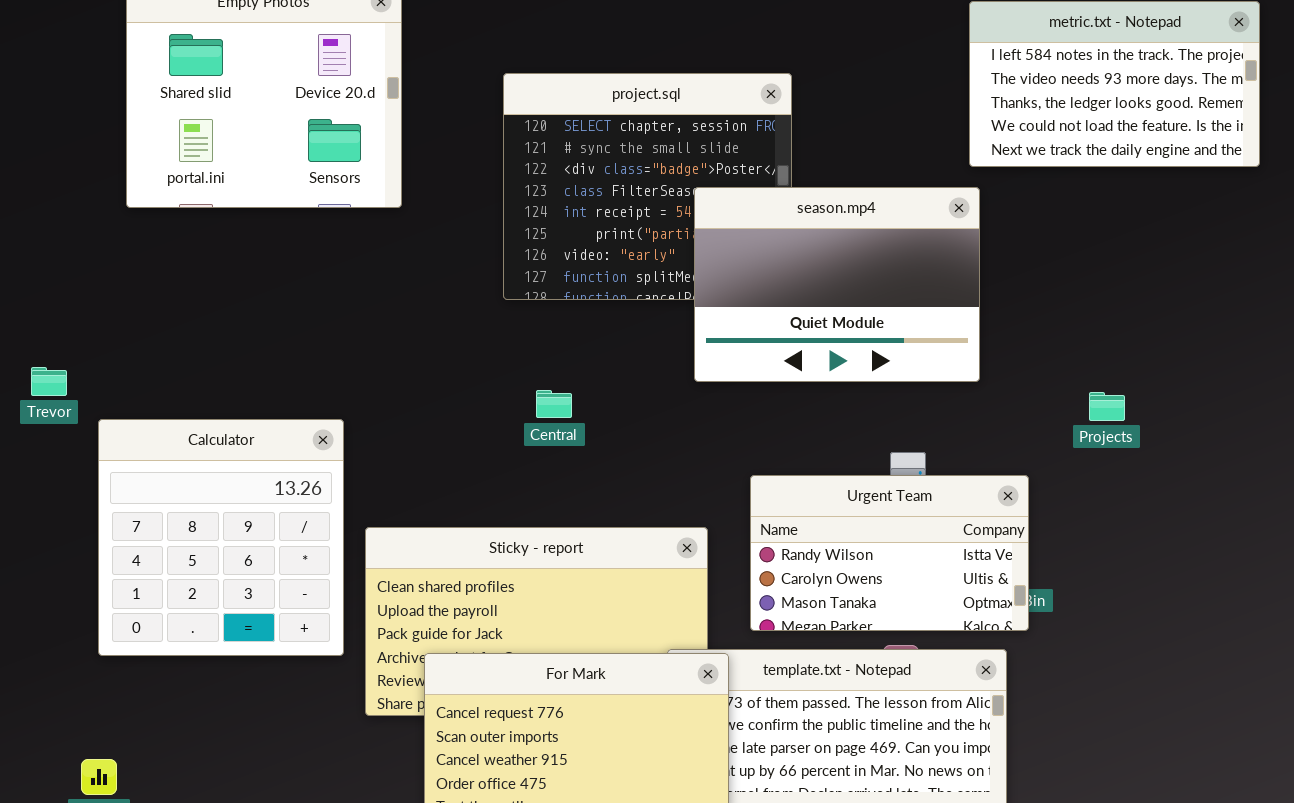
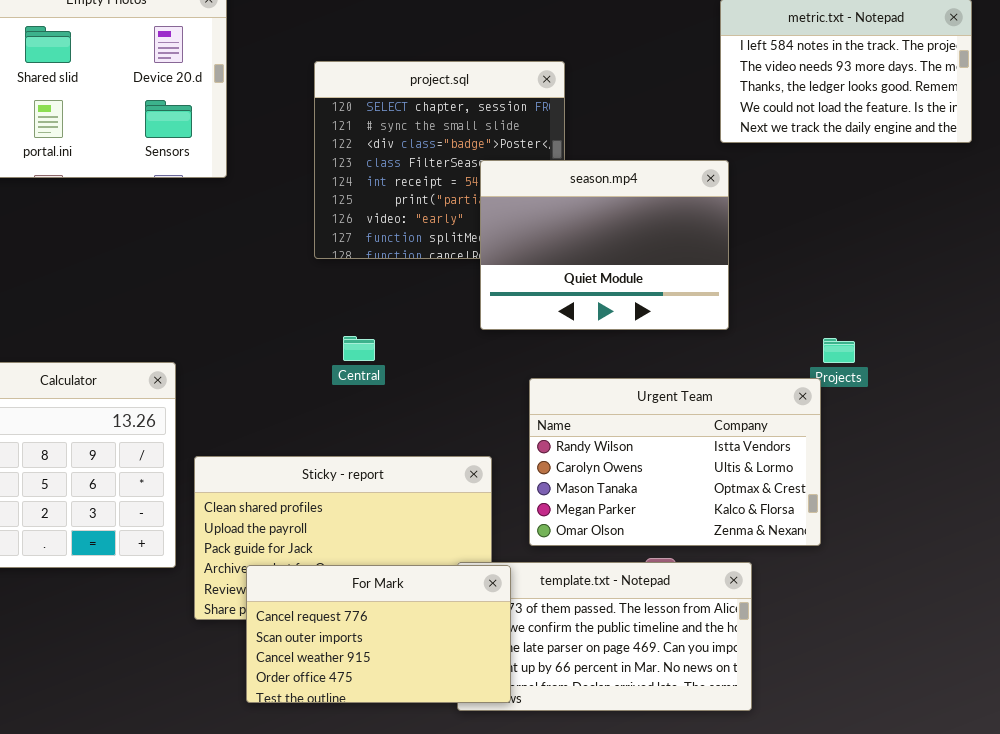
Urgent Team: [750,475,1029,631] -> [529,378,821,546], resized

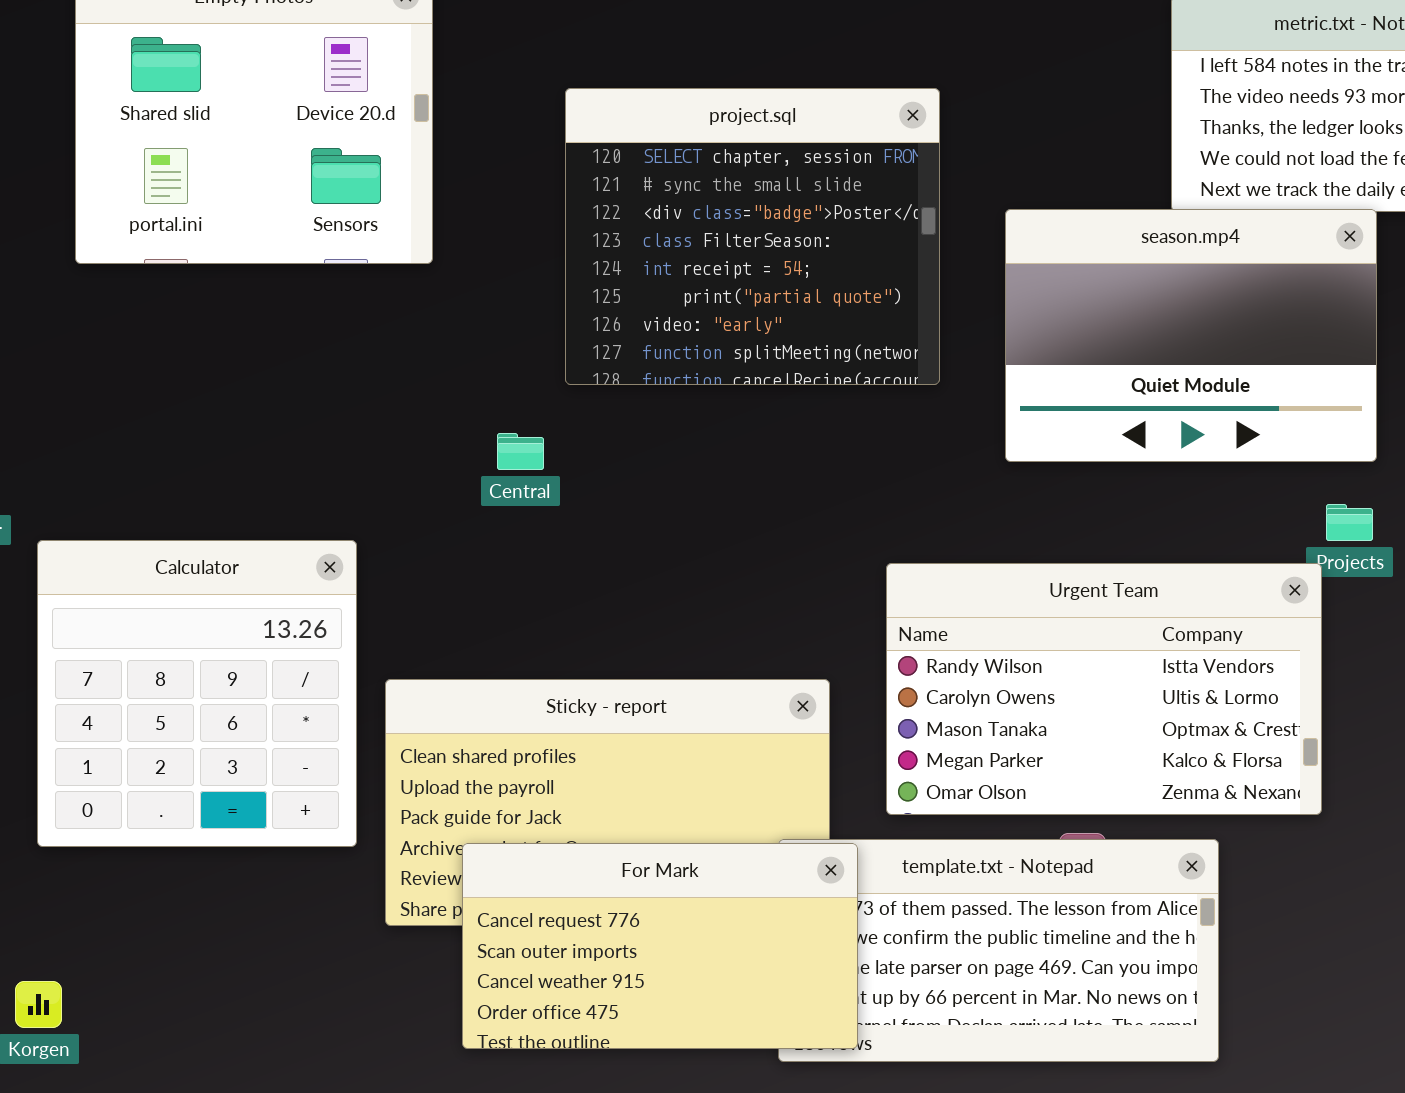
season.mp4: [480,160,729,330] -> [1005,209,1377,462], moved
Central: [343,336,375,361] -> [497,433,544,470], moved

